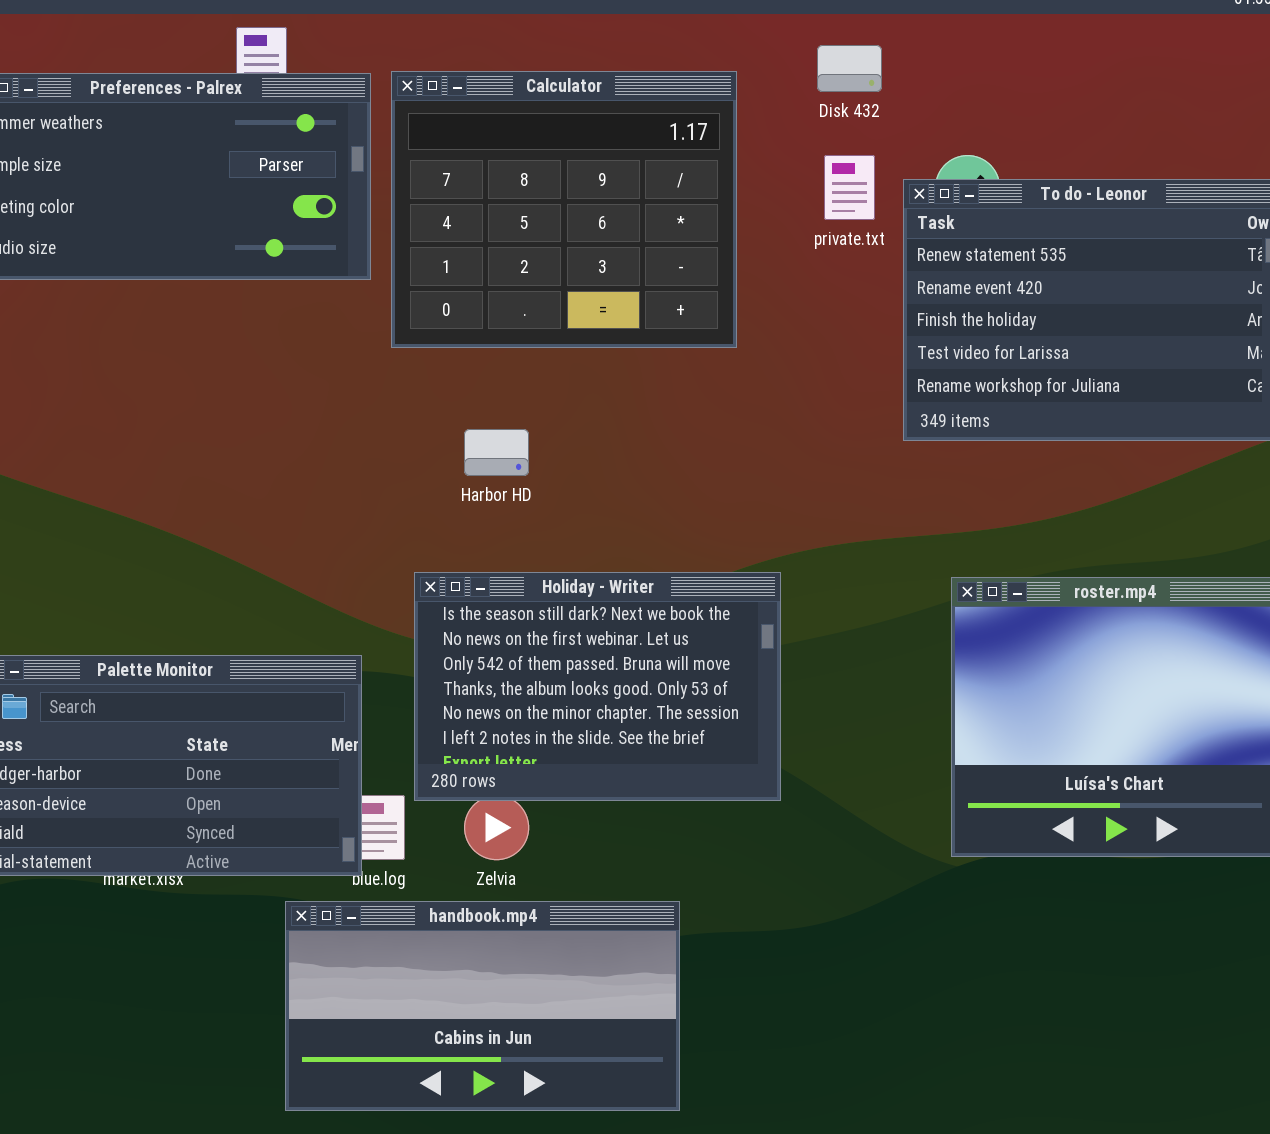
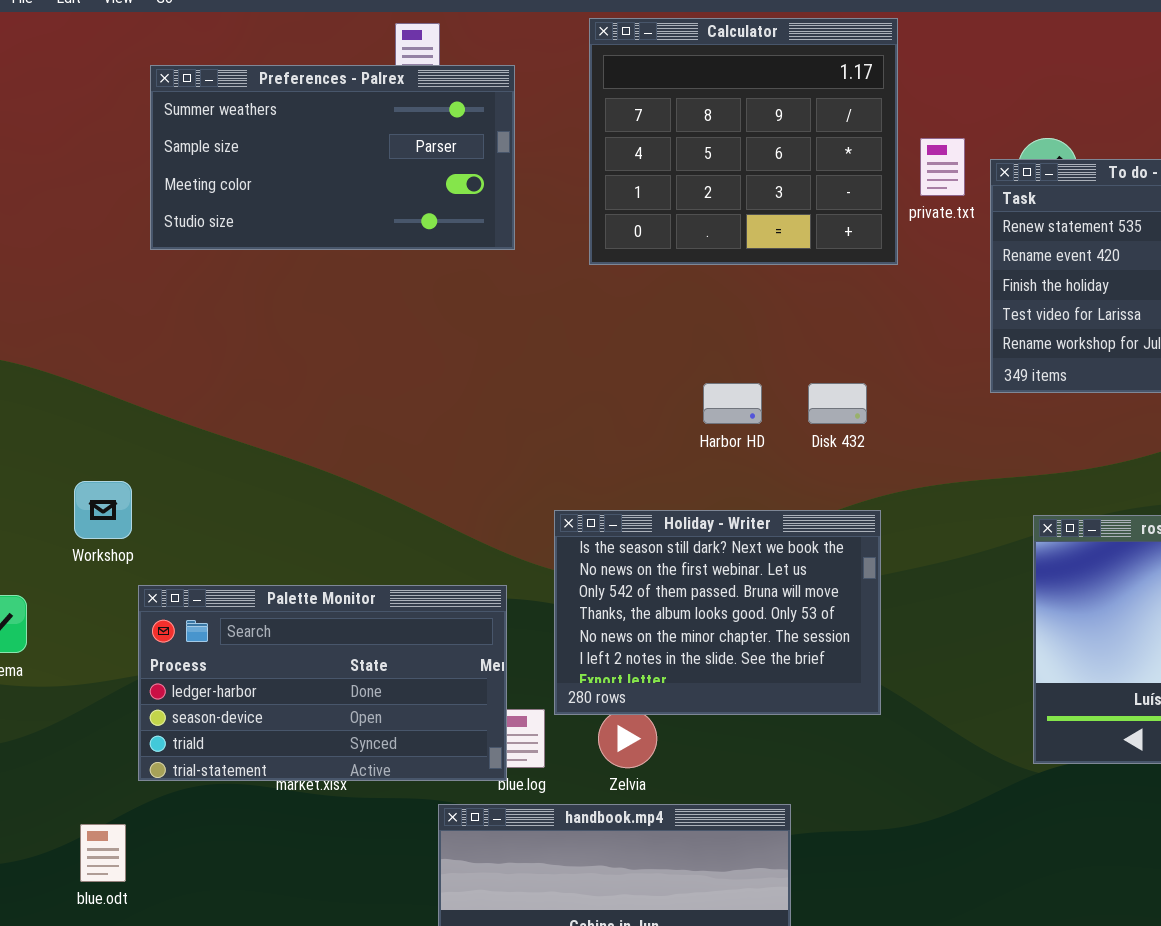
Disk 432: [817,45,882,92] -> [808,383,867,424], moved
Calculator: [391,71,737,348] -> [589,18,898,265], moved
Harbor HD: [464,429,529,476] -> [703,383,762,424], moved

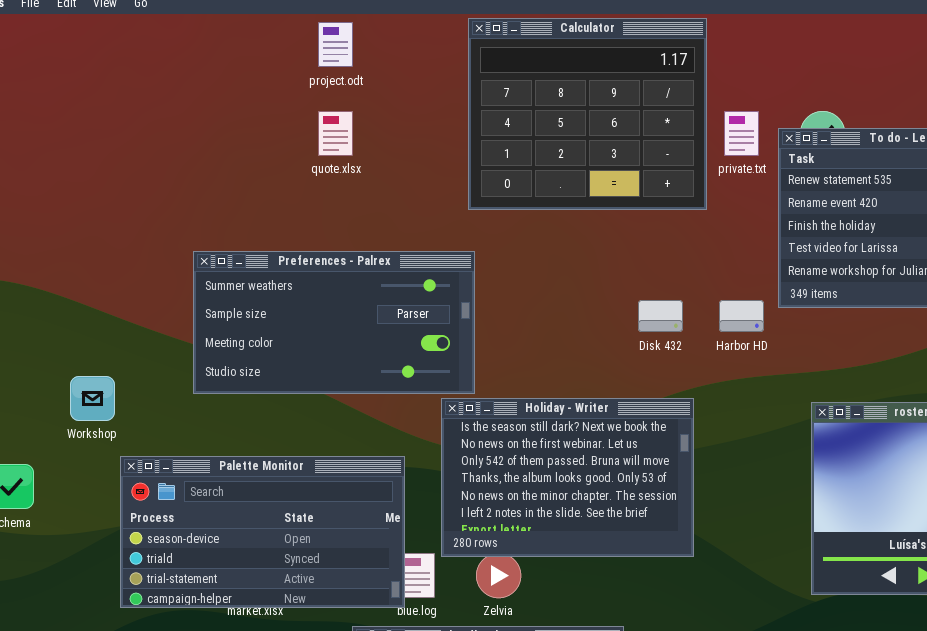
Preferences - Palrex: [150,65,515,250] -> [193,251,475,394], moved
Harbor HD: [703,383,762,424] -> [719,300,764,332], moved
Palette Monitor: [138,585,507,781] -> [120,456,405,608], scrolled down 1 row

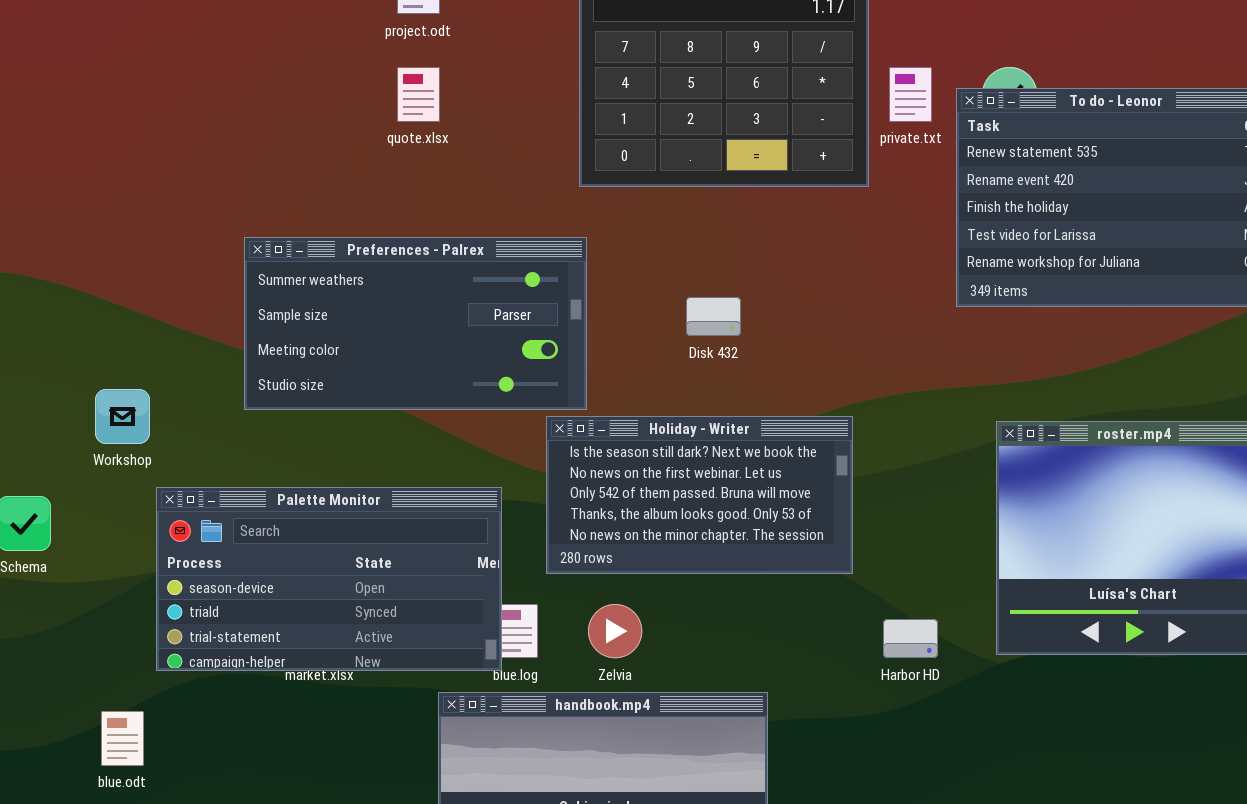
Disk 432: [638,300,683,332] -> [686,297,741,336], moved
Harbor HD: [719,300,764,332] -> [883,619,938,658], moved
Holiday - Writer: [441,398,694,557] -> [546,416,853,574], resized

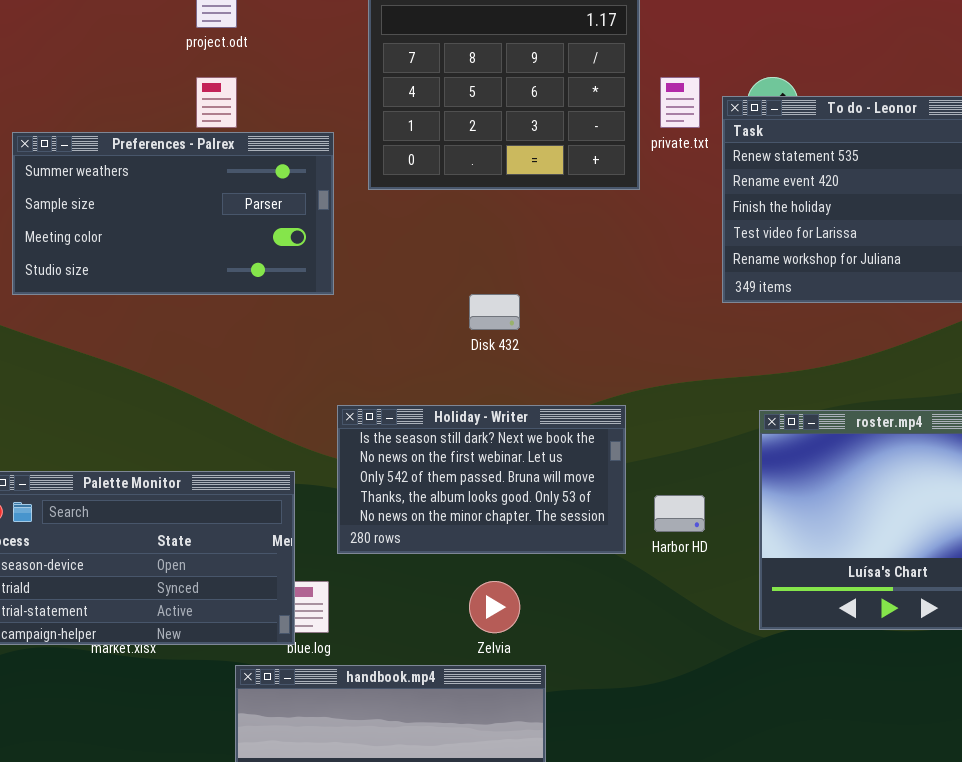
Preferences - Palrex: [244,237,587,410] -> [12,132,334,295], moved
Zelvia: [588,604,642,658] -> [469,581,520,633], moved
Harbor HD: [883,619,938,658] -> [654,495,705,532], moved

